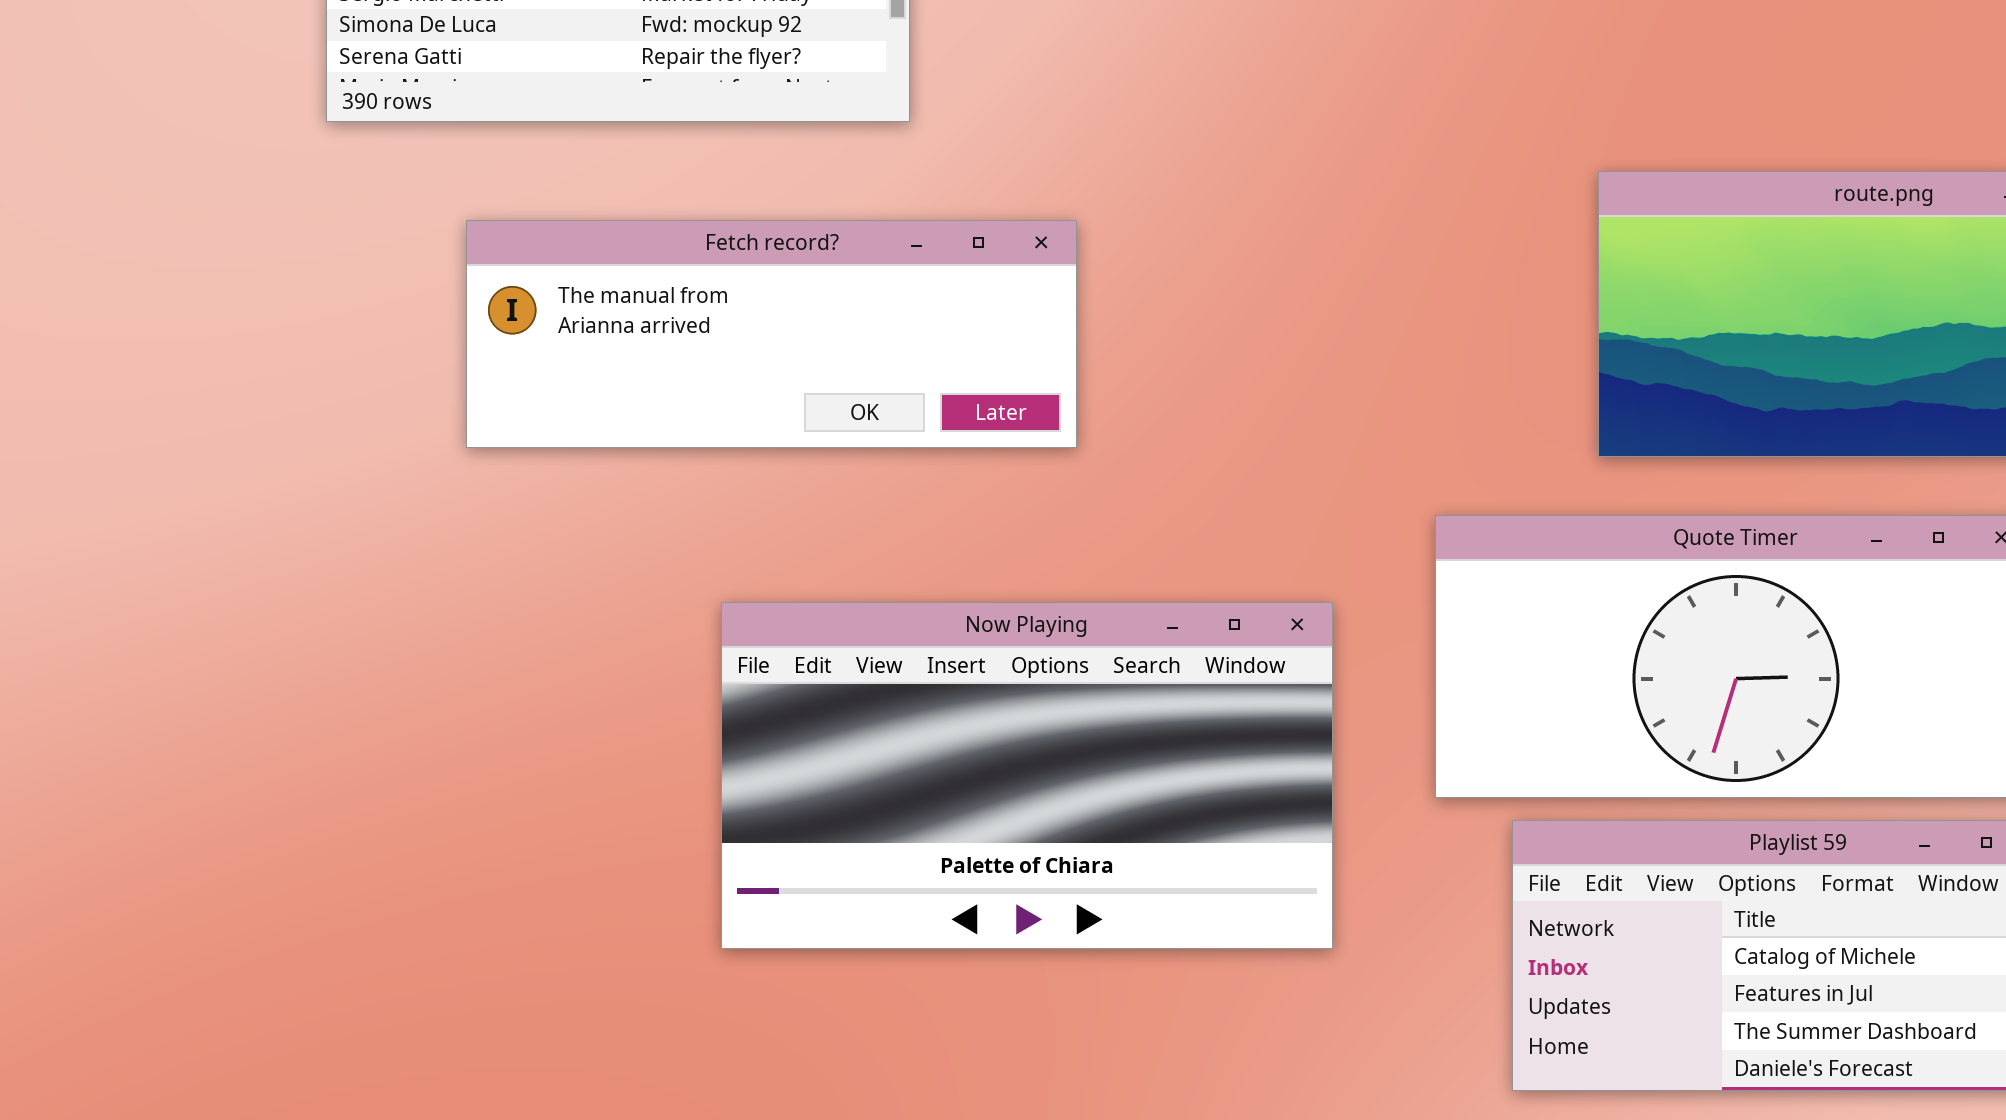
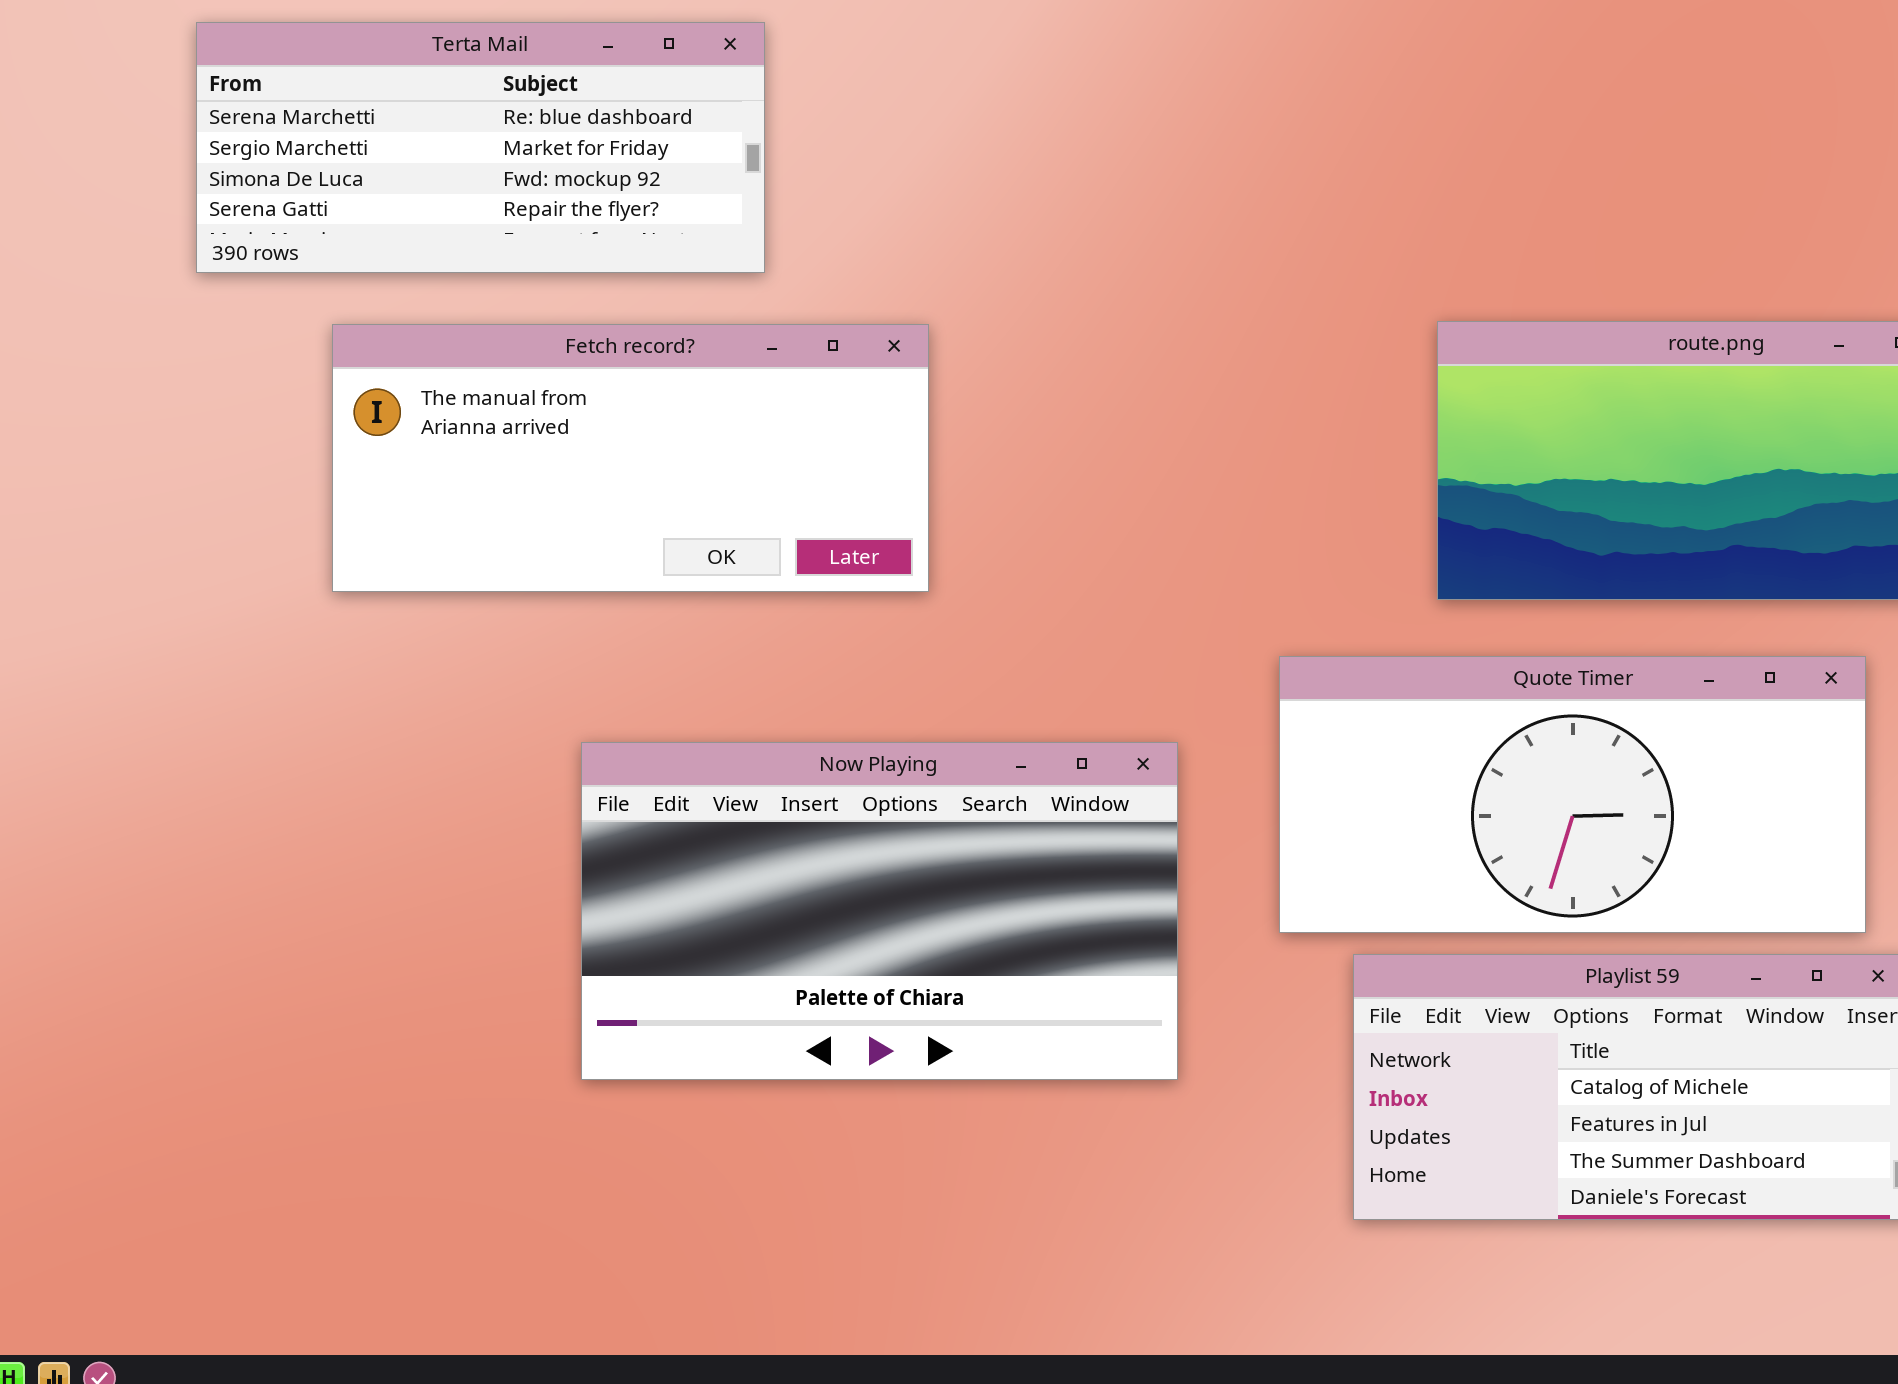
Fetch record?: [466,220,1077,448] -> [332,324,929,592], resized

